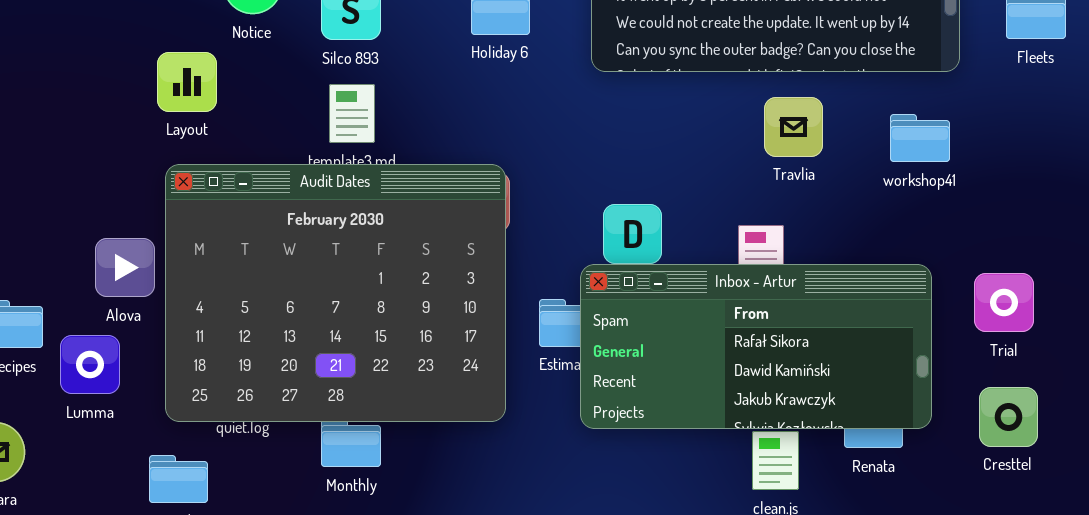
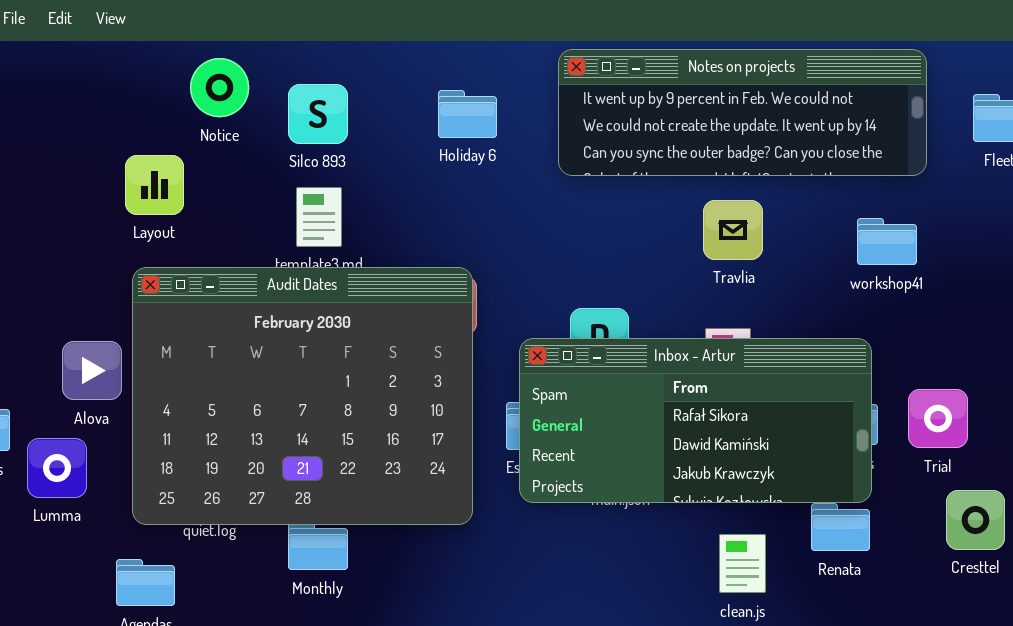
Travlia: [764,97,823,157] -> [703,200,763,260], moved
Inbox - Artur: [580,264,932,429] -> [519,338,872,503], moved
Trial: [974,273,1034,332] -> [908,389,968,448], moved

